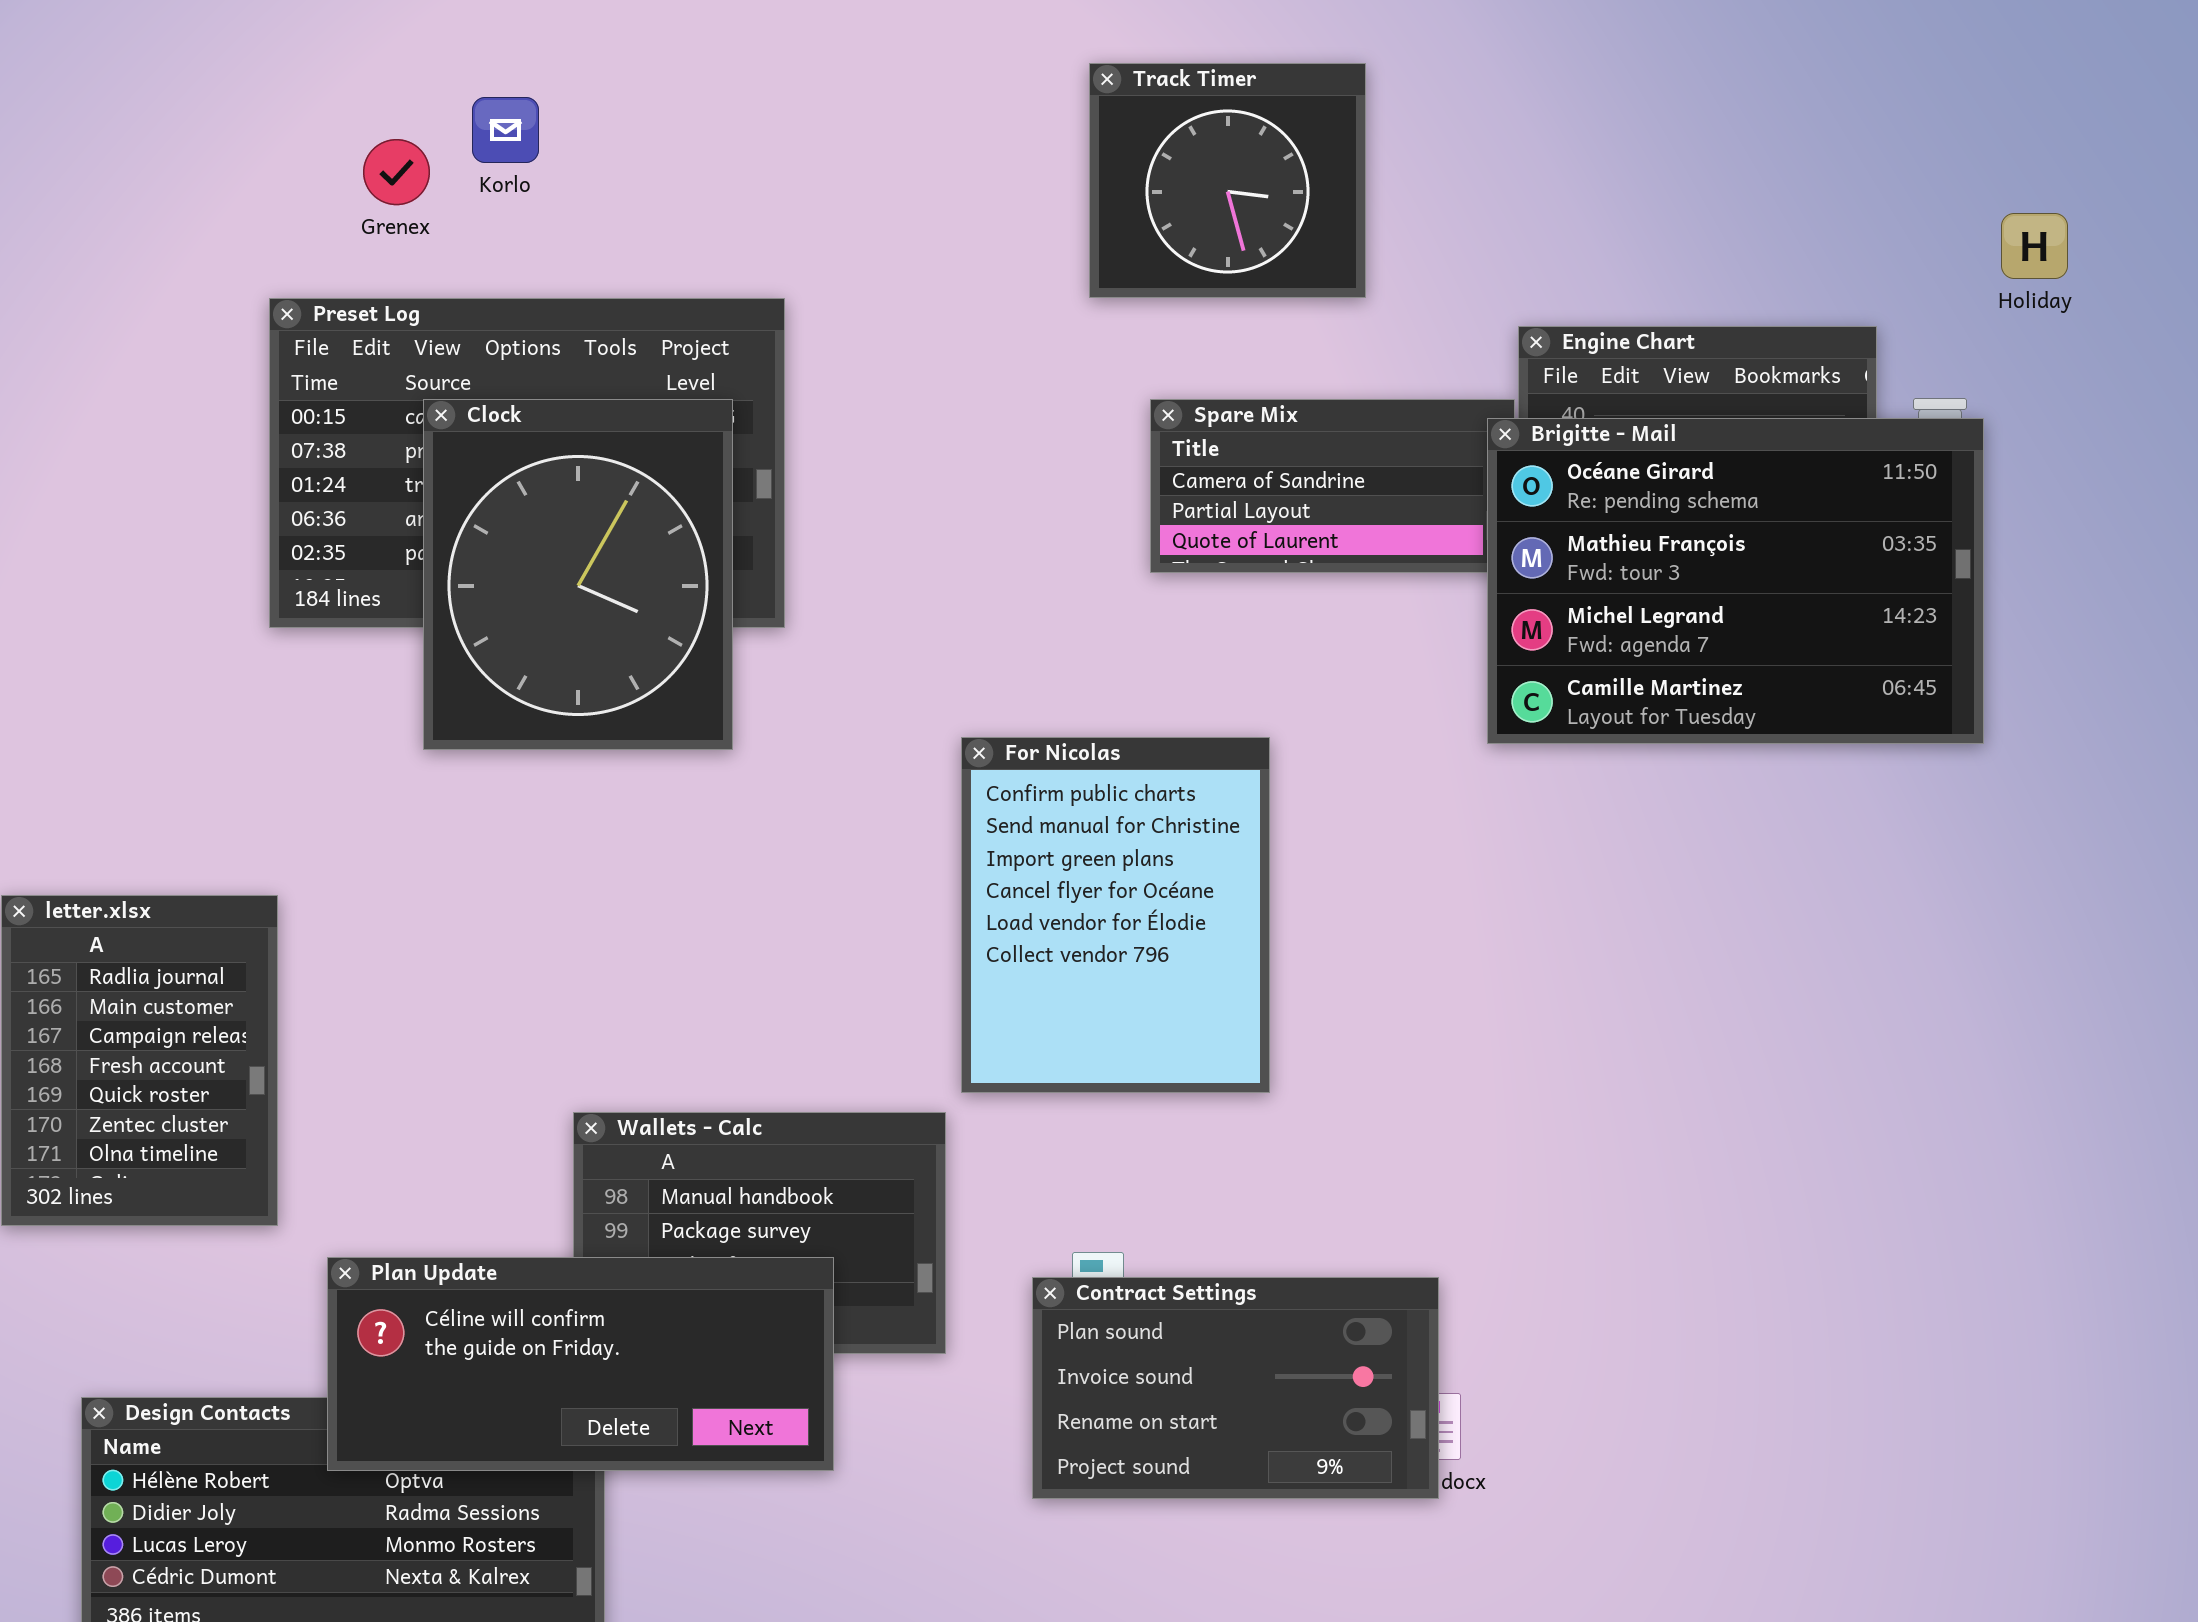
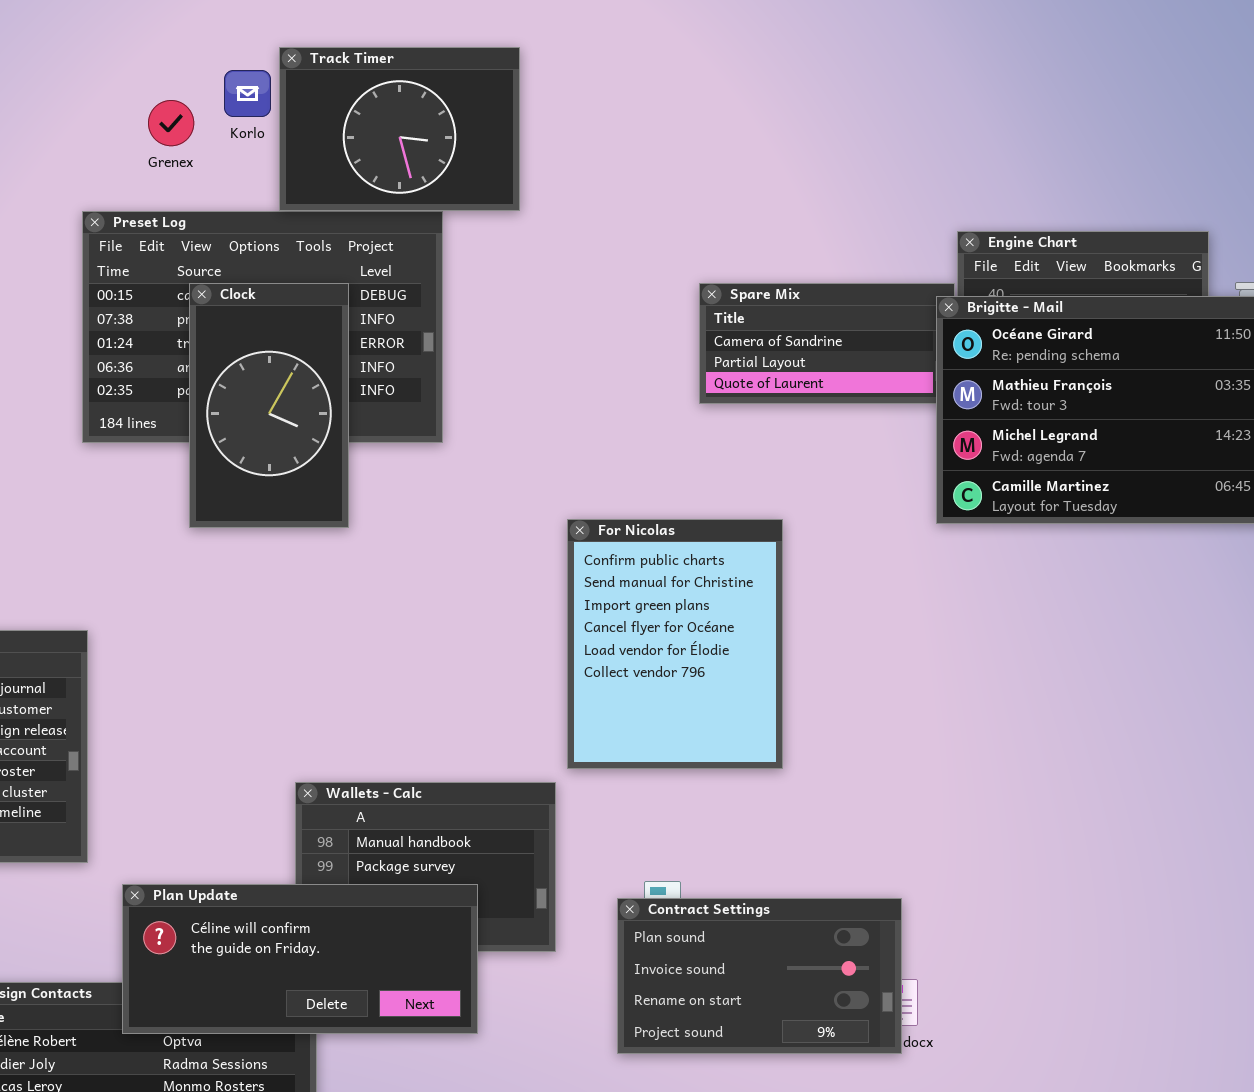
Track Timer: [1089,63,1366,298] -> [279,47,520,211], moved, resized
Clock: [423,399,733,750] -> [189,283,349,528], resized

